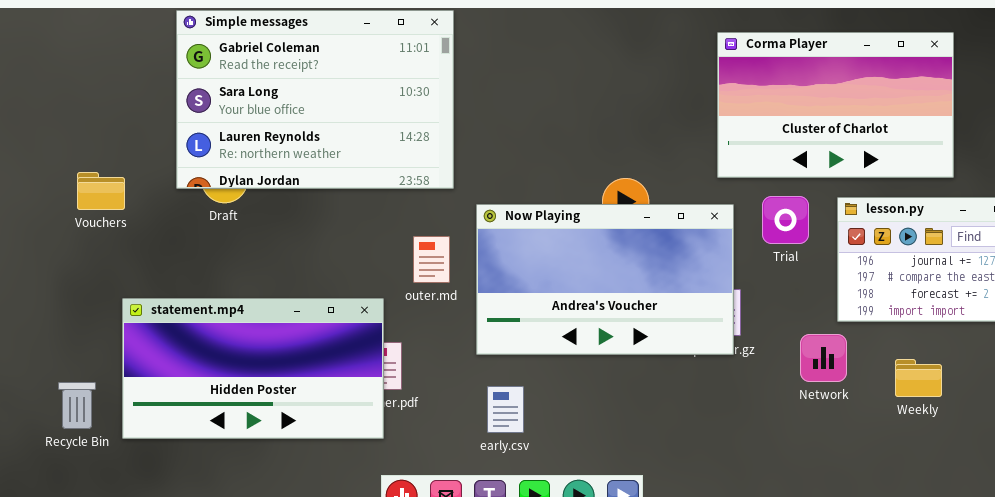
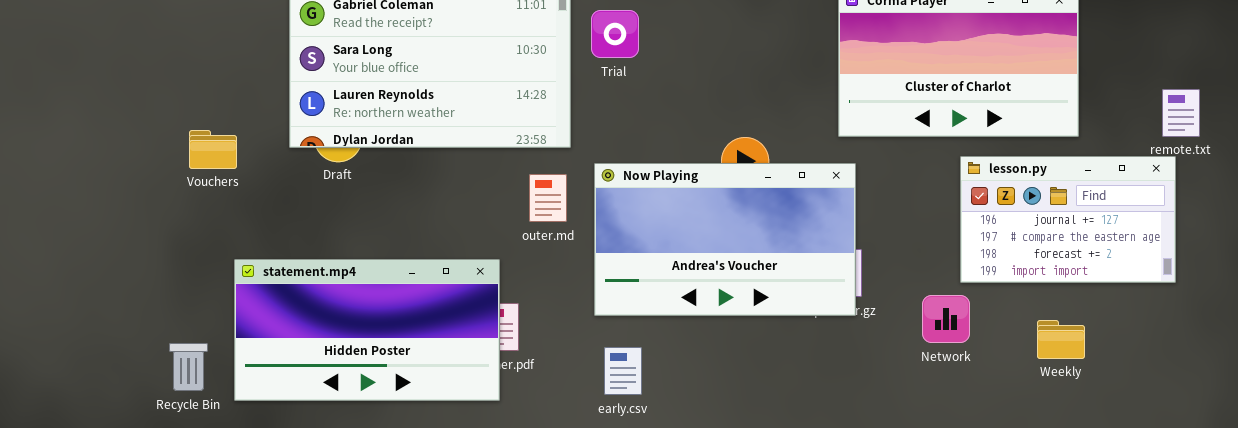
Trial: [762,196,809,244] -> [591,10,639,58], moved
outer.md: [413,236,450,283] -> [529,174,567,222], moved
Weekly: [895,359,942,397] -> [1037,320,1085,359], moved

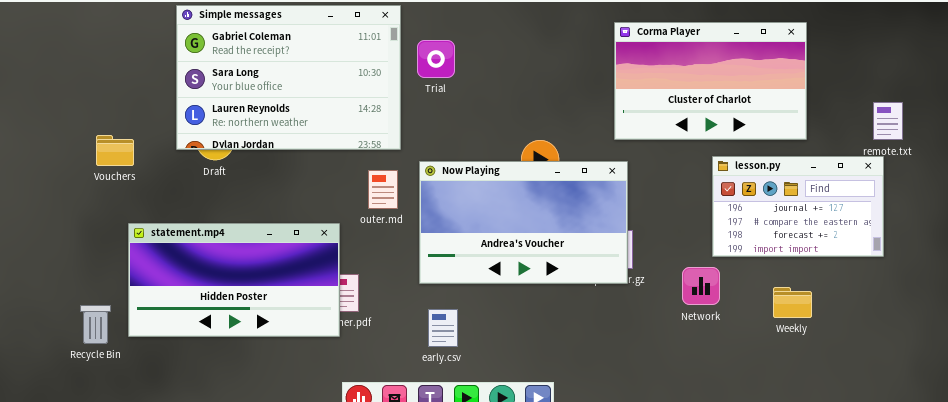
statement.mp4: [234,259,500,401] -> [128,223,340,337], moved

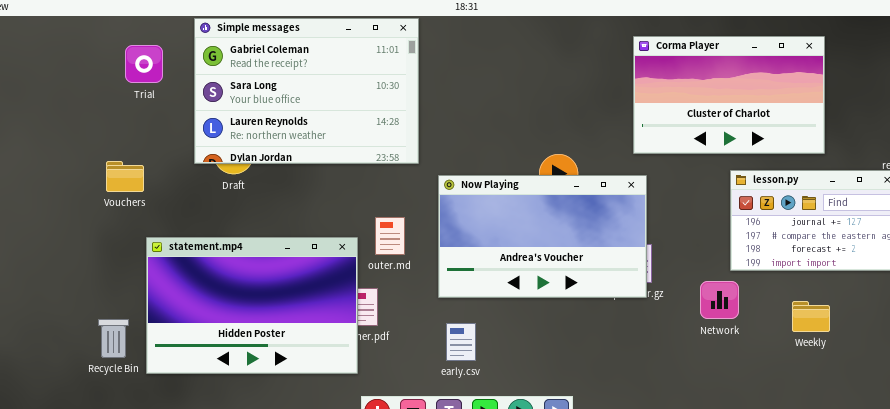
Trial: [417,40,455,78] -> [125,45,163,83], moved
Vouchers: [96,135,134,166] -> [106,161,144,192], moved
outer.md: [368,170,398,209] -> [375,217,405,255], moved
statement.mp4: [128,223,340,337] -> [146,237,358,374], resized

